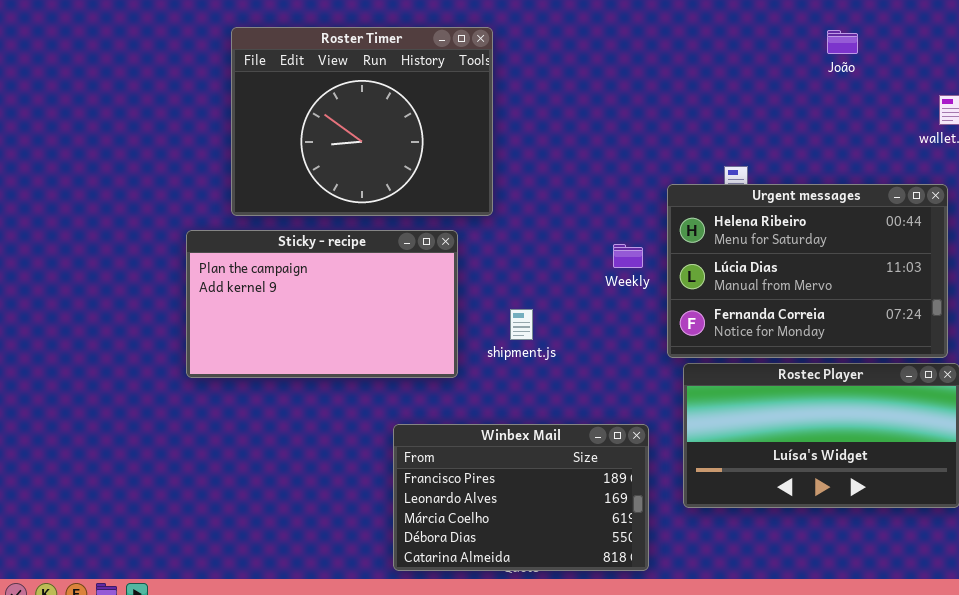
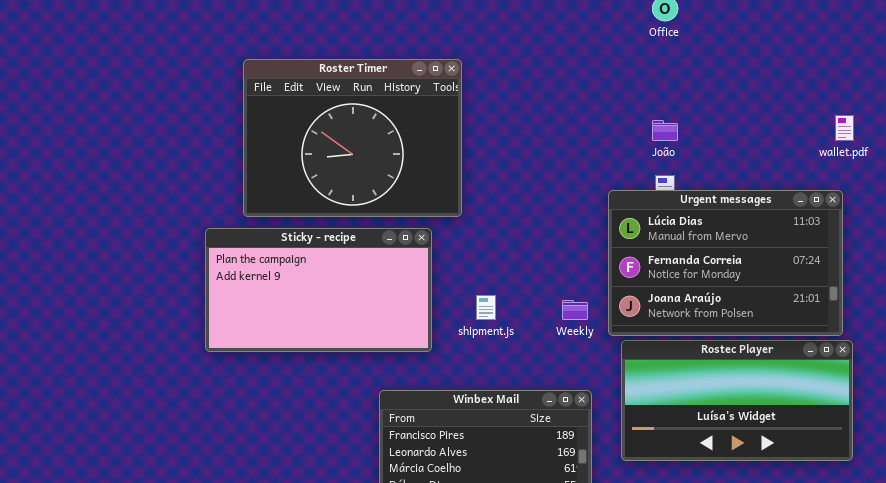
João: [827,30,858,54] -> [652,120,678,141], moved
Urgent messages: [667,184,948,358] -> [608,190,843,336], scrolled down 1 row
Weekly: [613,244,643,268] -> [562,300,588,320], moved

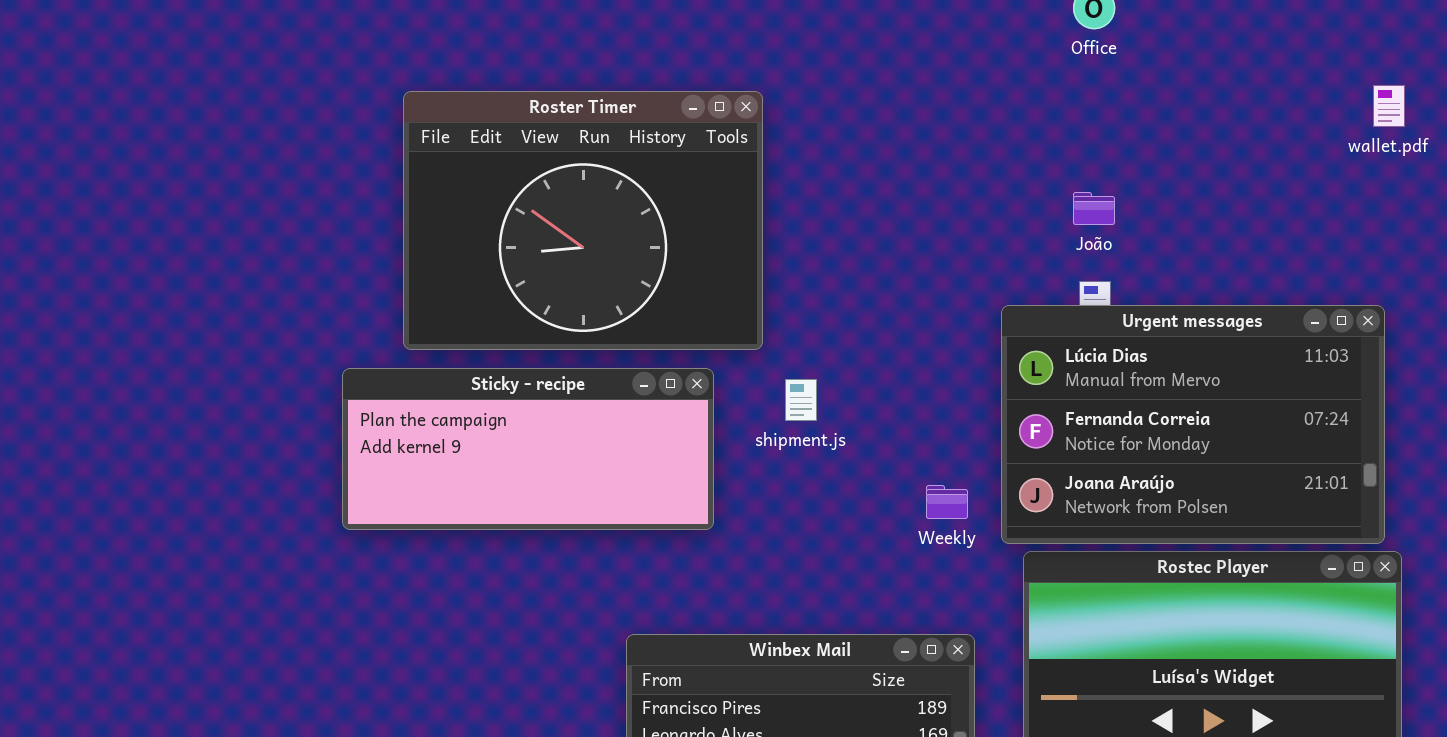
wallet.pdf: [835,115,854,141] -> [1373,85,1405,127], moved
Sticky - recipe: [205,228,432,352] -> [342,368,714,530], resized
shipment.js: [476,295,496,320] -> [785,379,817,421], moved

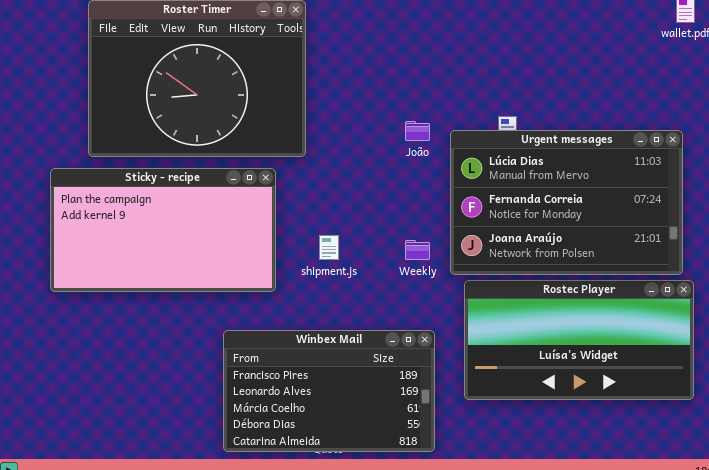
João: [1073,192,1115,225] -> [405,121,430,141], moved
Sticky - recipe: [342,368,714,530] -> [50,168,276,292], resized
shipment.js: [785,379,817,421] -> [319,235,339,260], moved

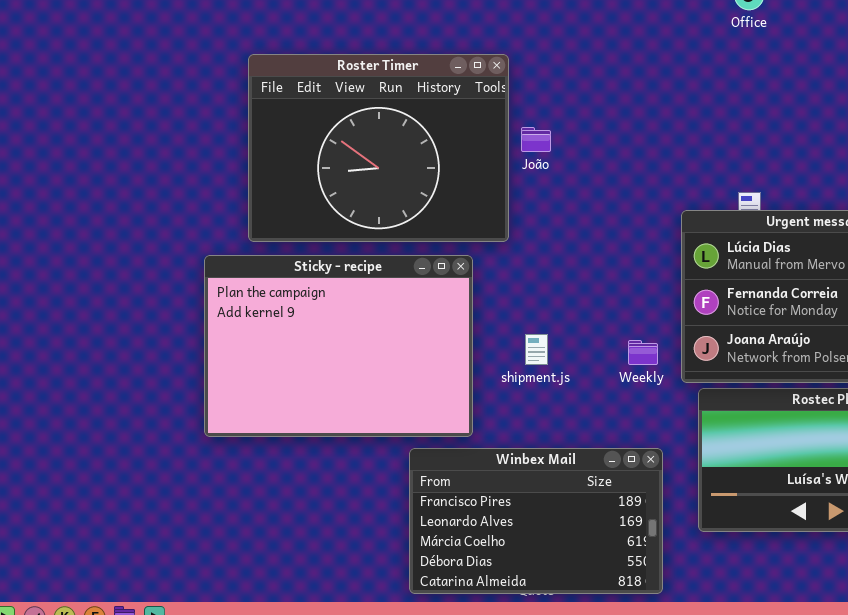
João: [405,121,430,141] -> [521,127,551,152], moved
Sticky - recipe: [50,168,276,292] -> [204,255,473,437], resized

